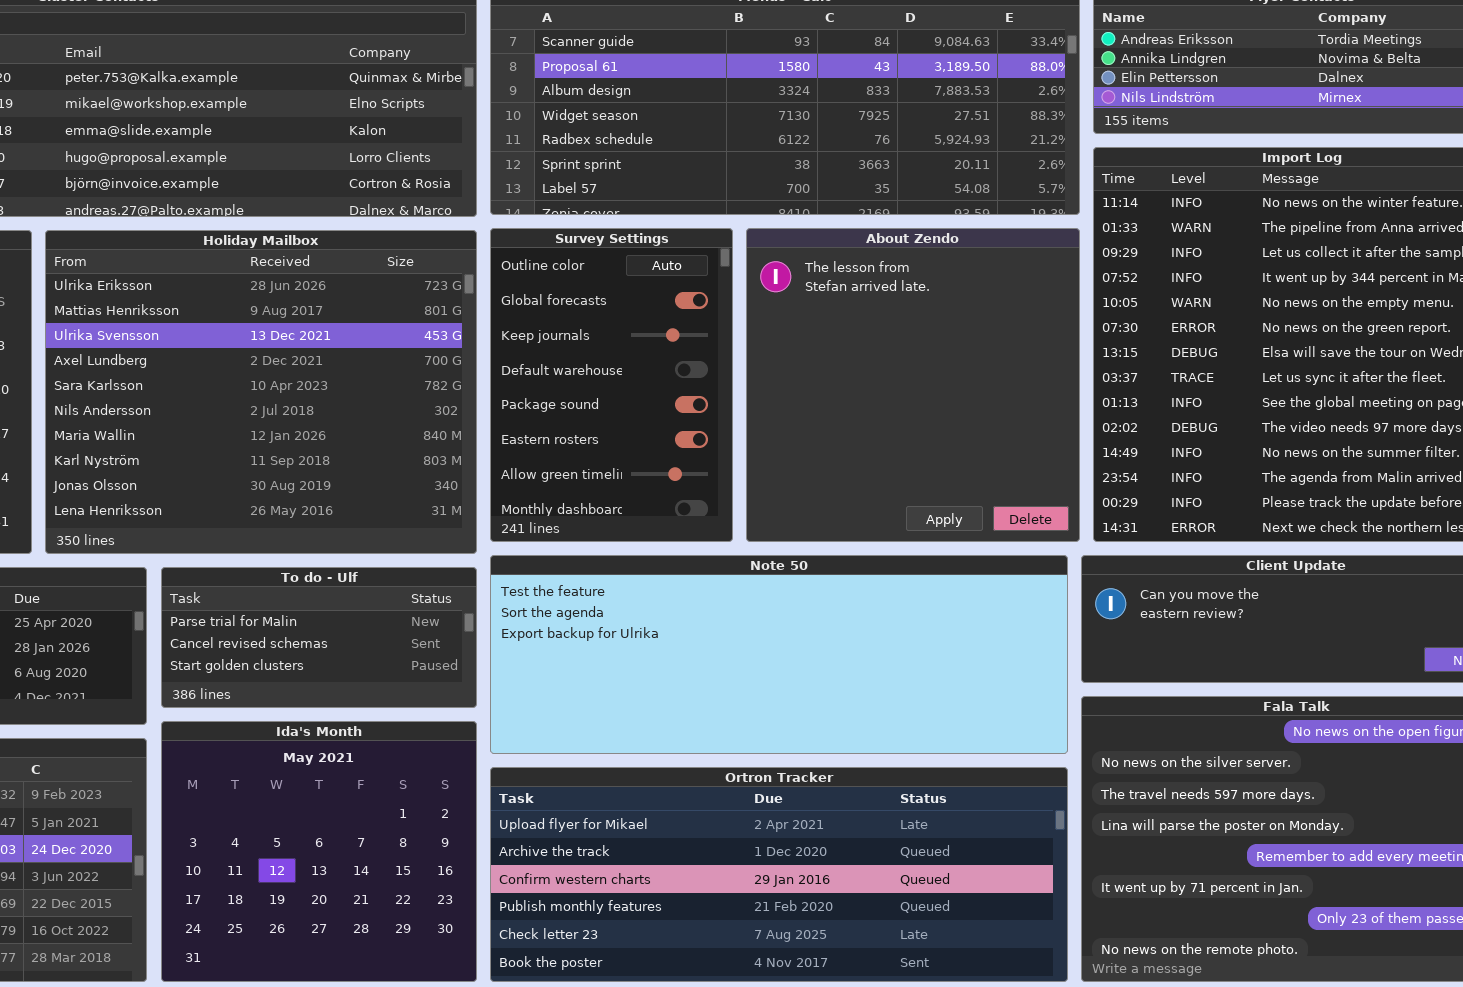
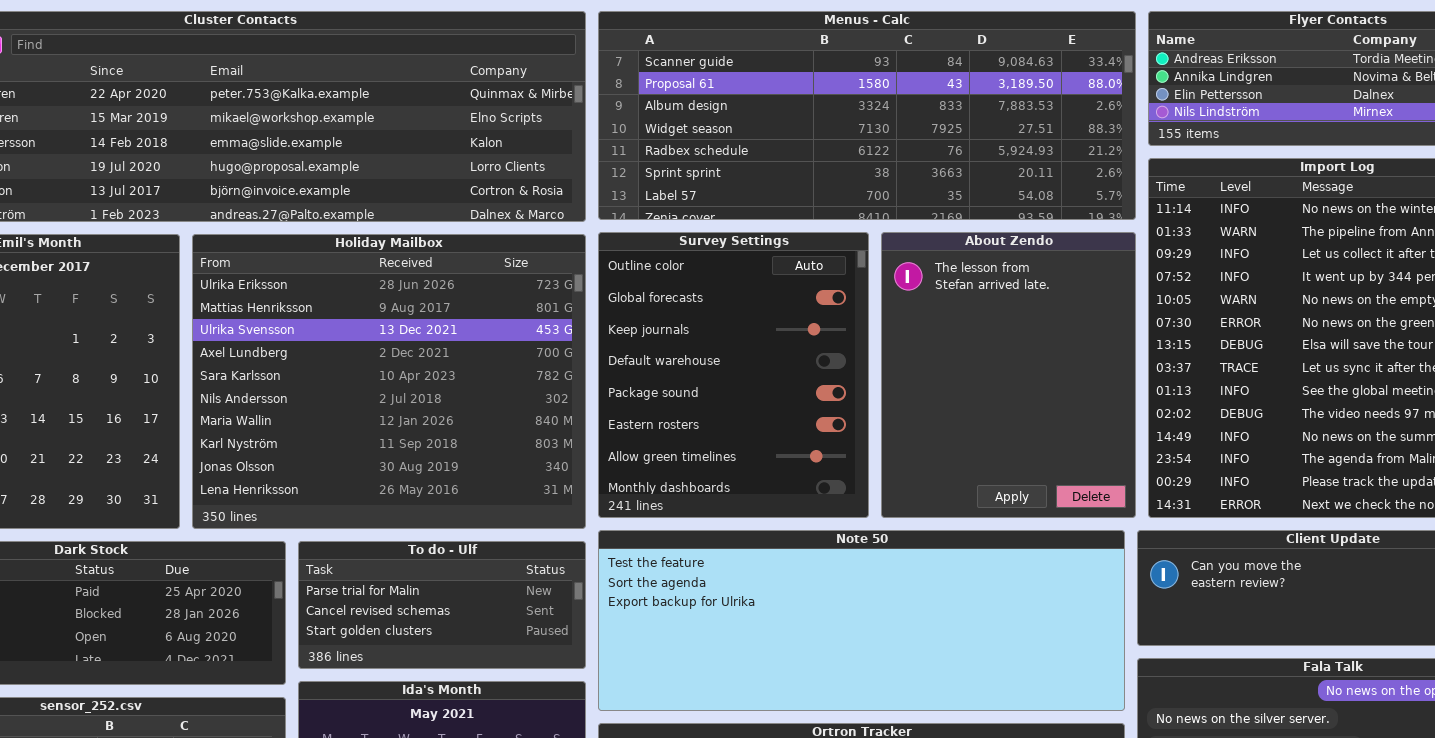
Survey Settings: [490,228,733,542] -> [598,232,869,518], resized
About Zendo: [746,228,1080,542] -> [881,232,1136,518], resized

